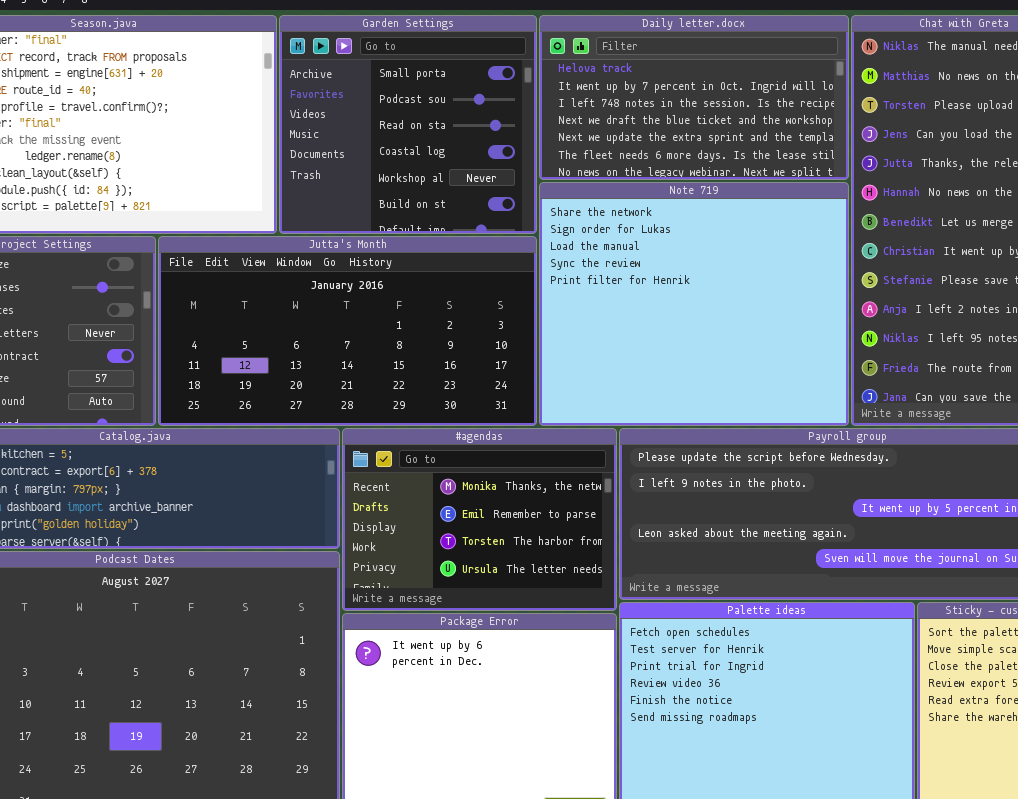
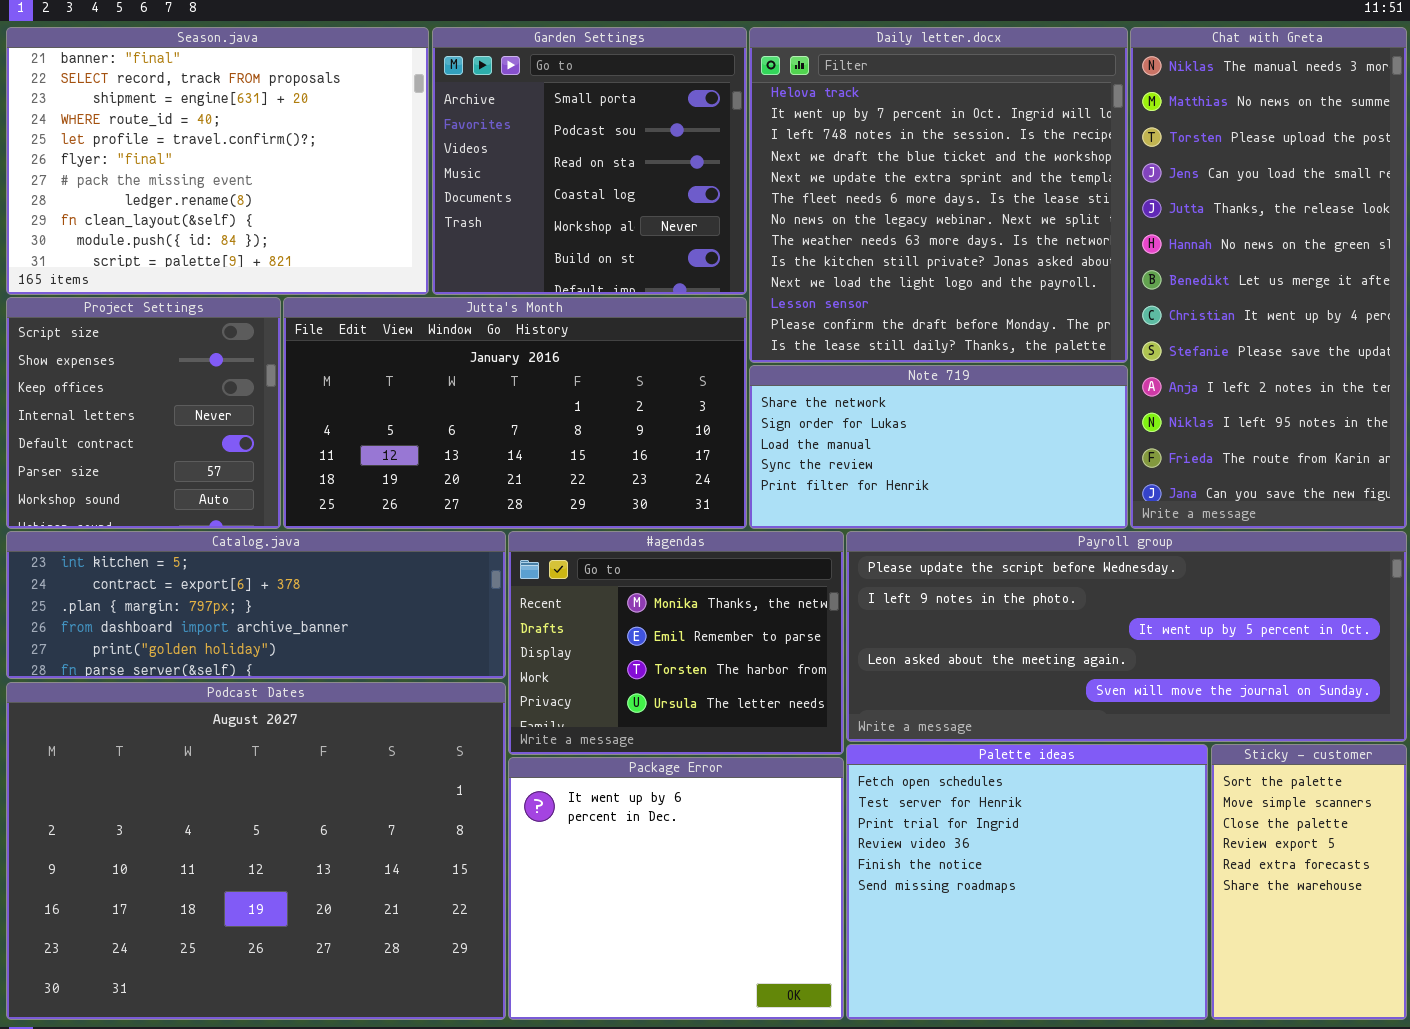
Daily letter.docx: [539,15,849,180] -> [749,27,1128,363], resized
Note 719: [539,182,849,426] -> [749,365,1128,529], resized

